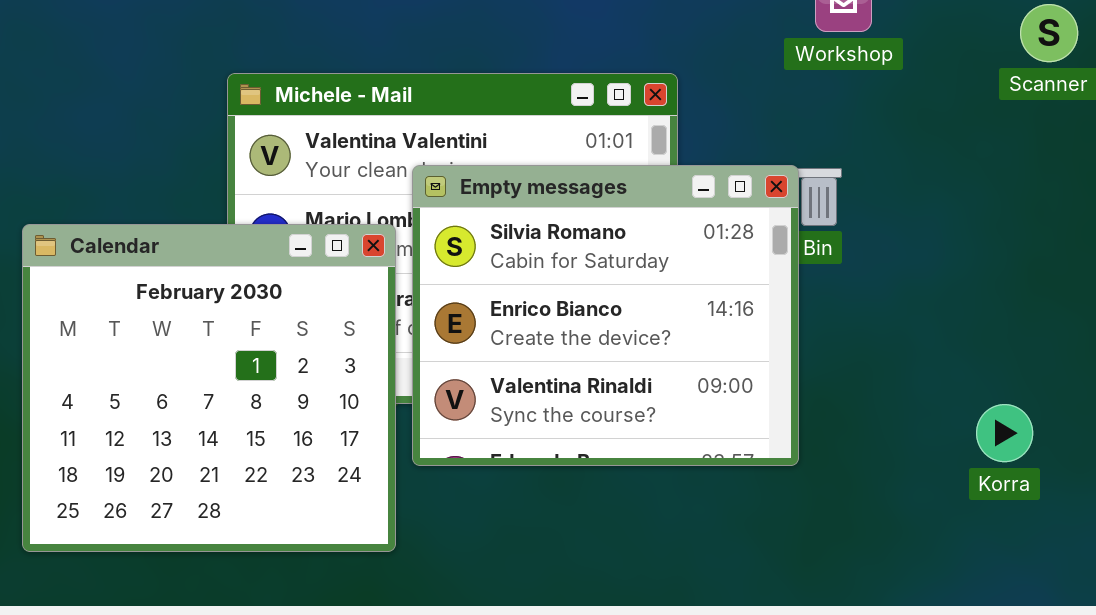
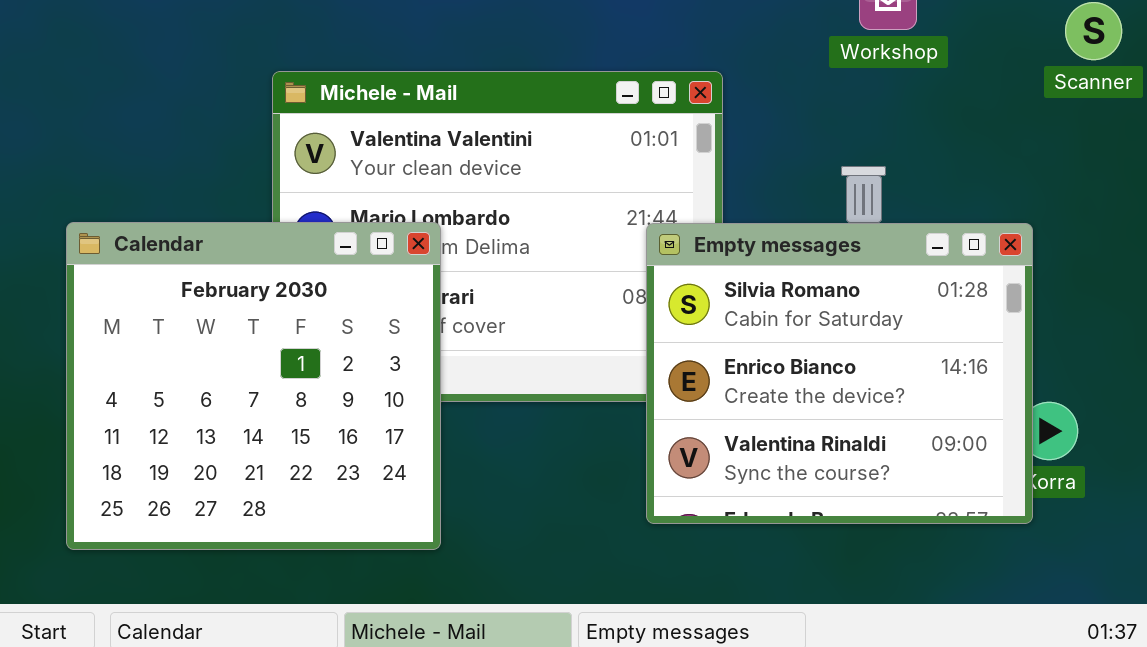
Empty messages: [412,165,799,466] -> [646,223,1033,524], moved

